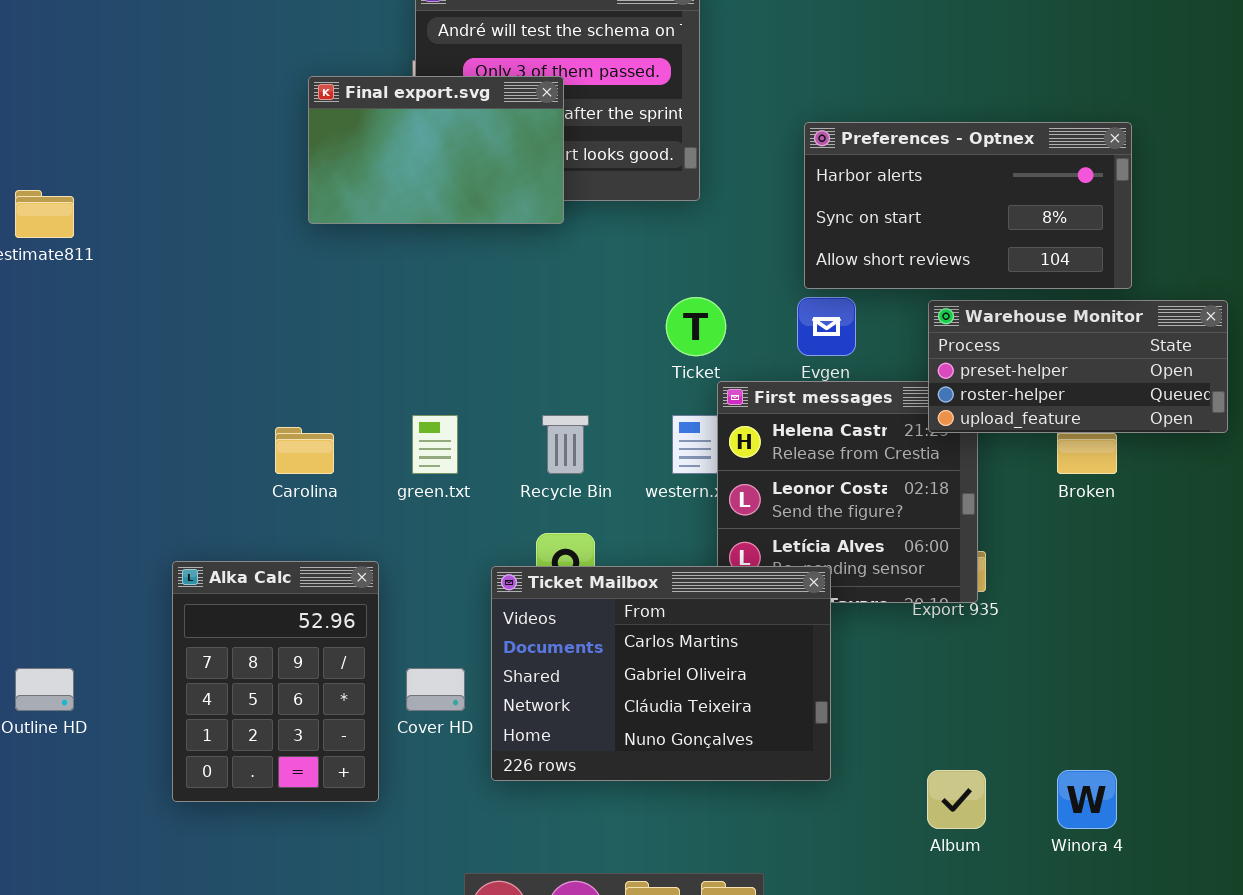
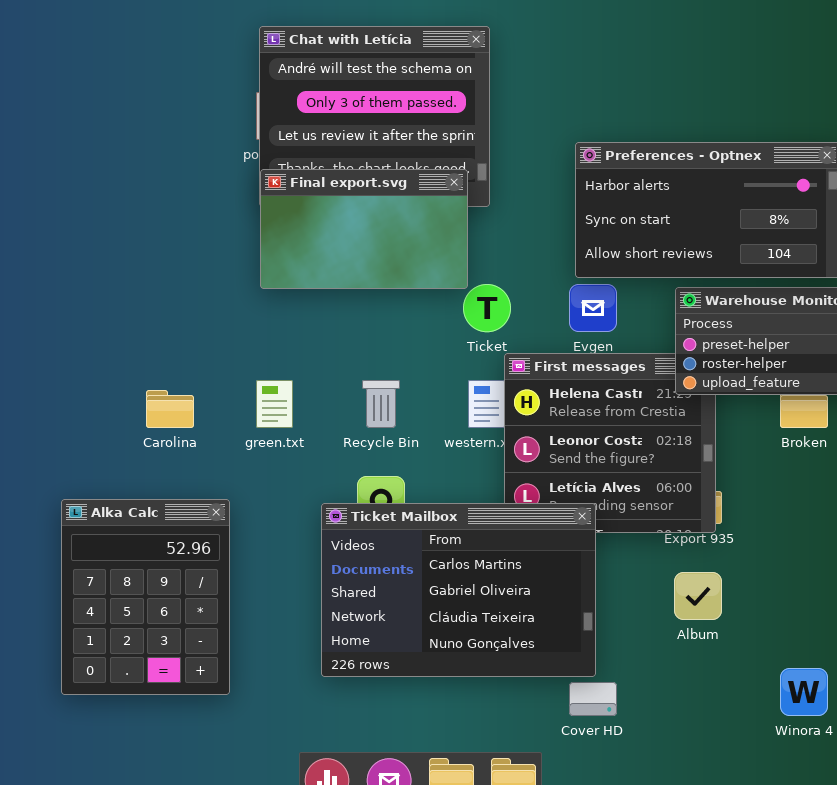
Final export.svg: [308,76,564,224] -> [260,169,468,289], moved
Cover HD: [406,668,465,711] -> [569,682,617,716], moved
Album: [927,770,986,829] -> [674,572,722,620], moved

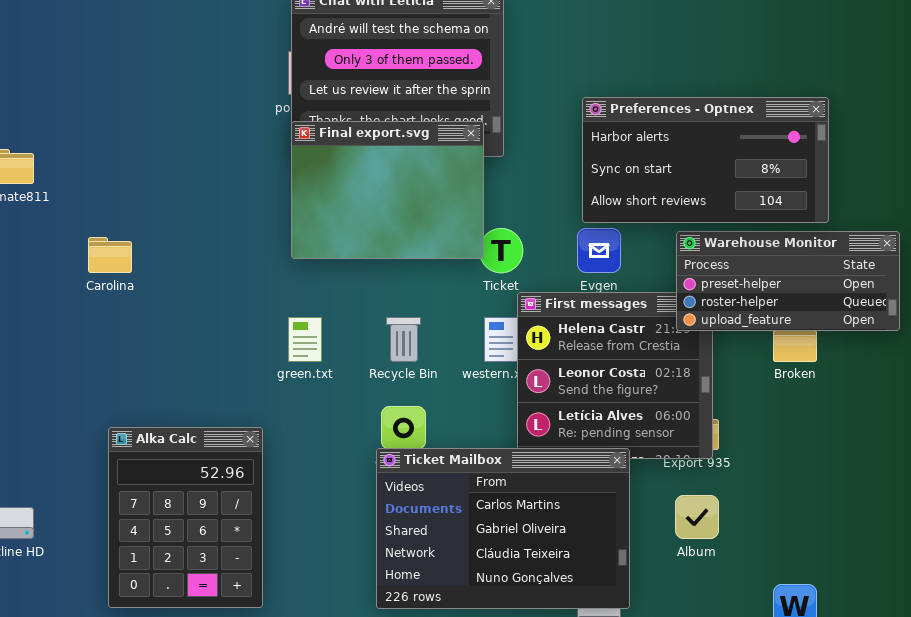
Final export.svg: [260,169,468,289] -> [291,121,484,259], resized
Carolina: [146,390,194,428] -> [88,237,132,273], moved
Ticket Mailbox: [321,503,596,677] -> [376,448,630,609], moved

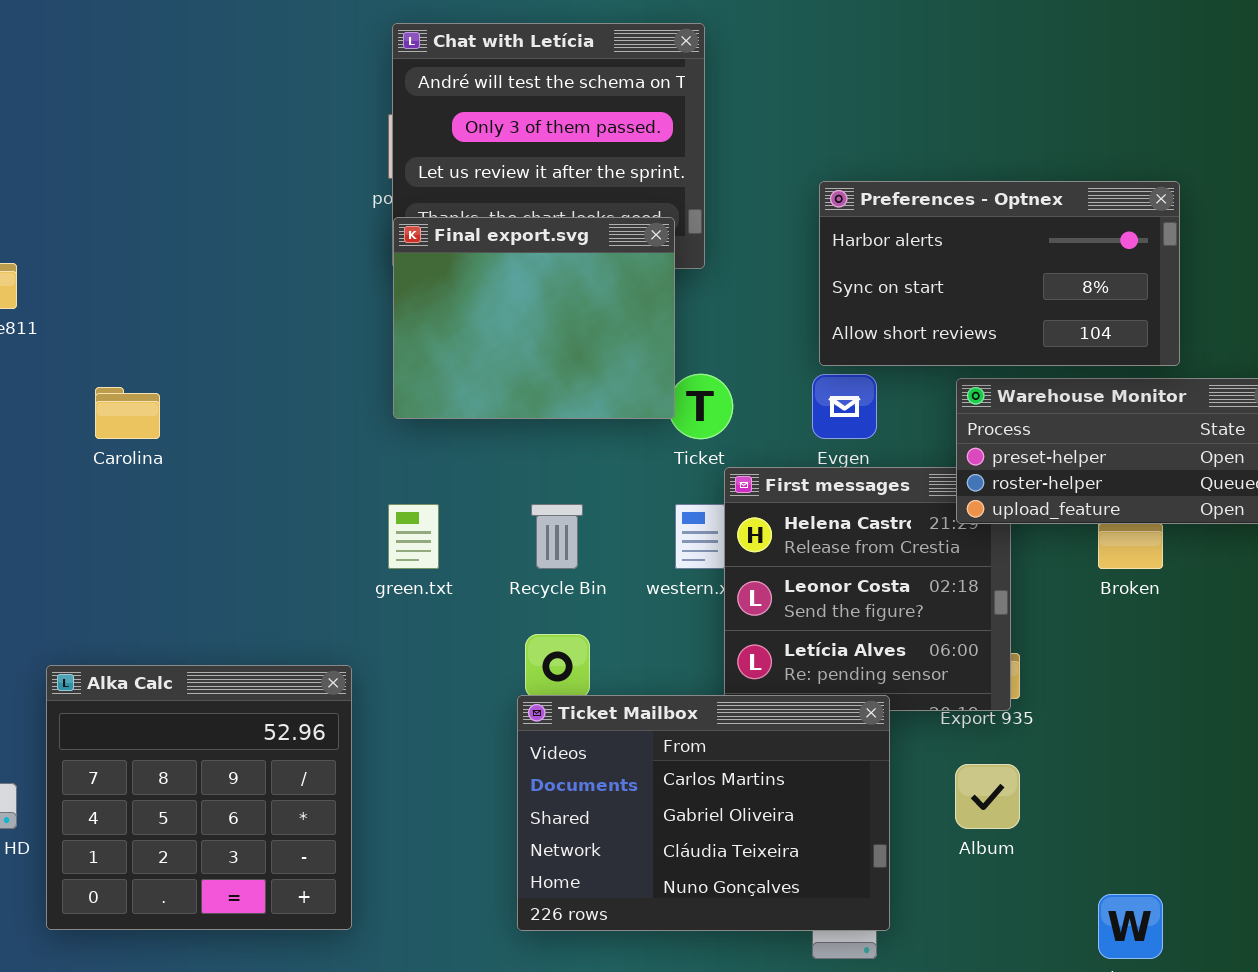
Alka Calc: [108,427,263,608] -> [46,665,352,930], resized

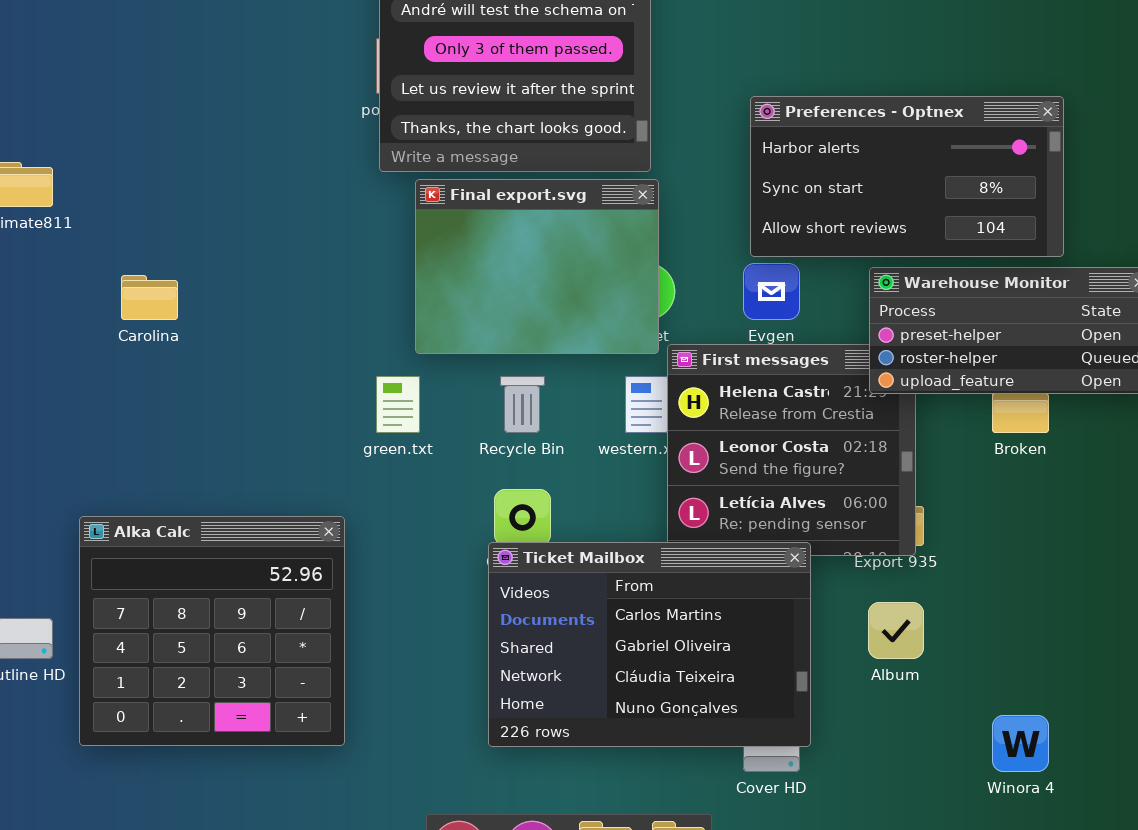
Final export.svg: [393,217,675,419] -> [415,179,659,354], moved

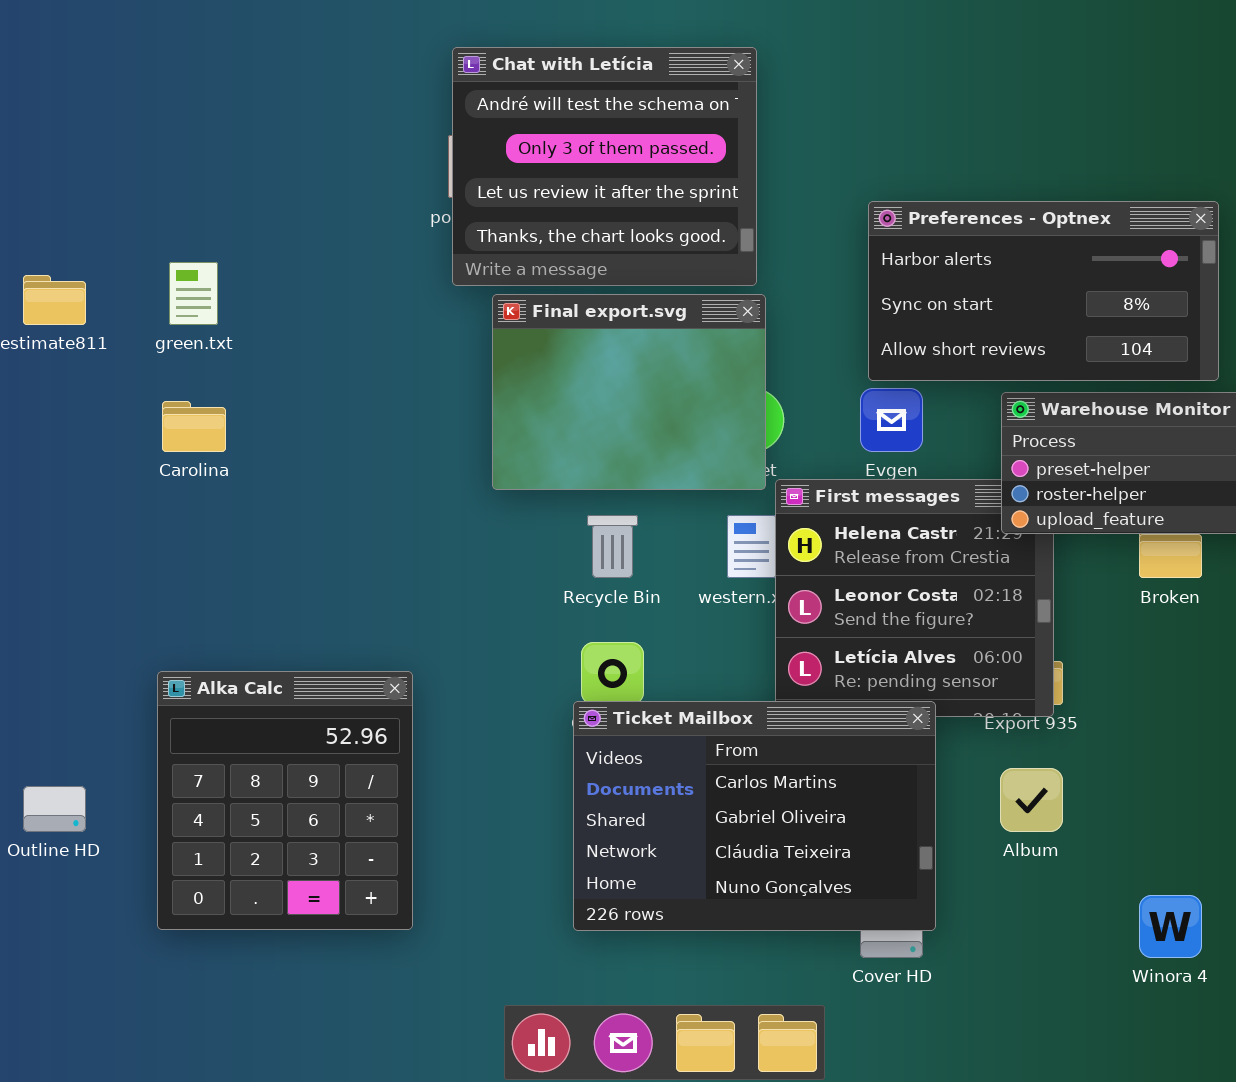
green.txt: [376,376,420,433] -> [169,262,218,325], moved
Alka Calc: [79,516,345,746] -> [157,671,413,930], resized

